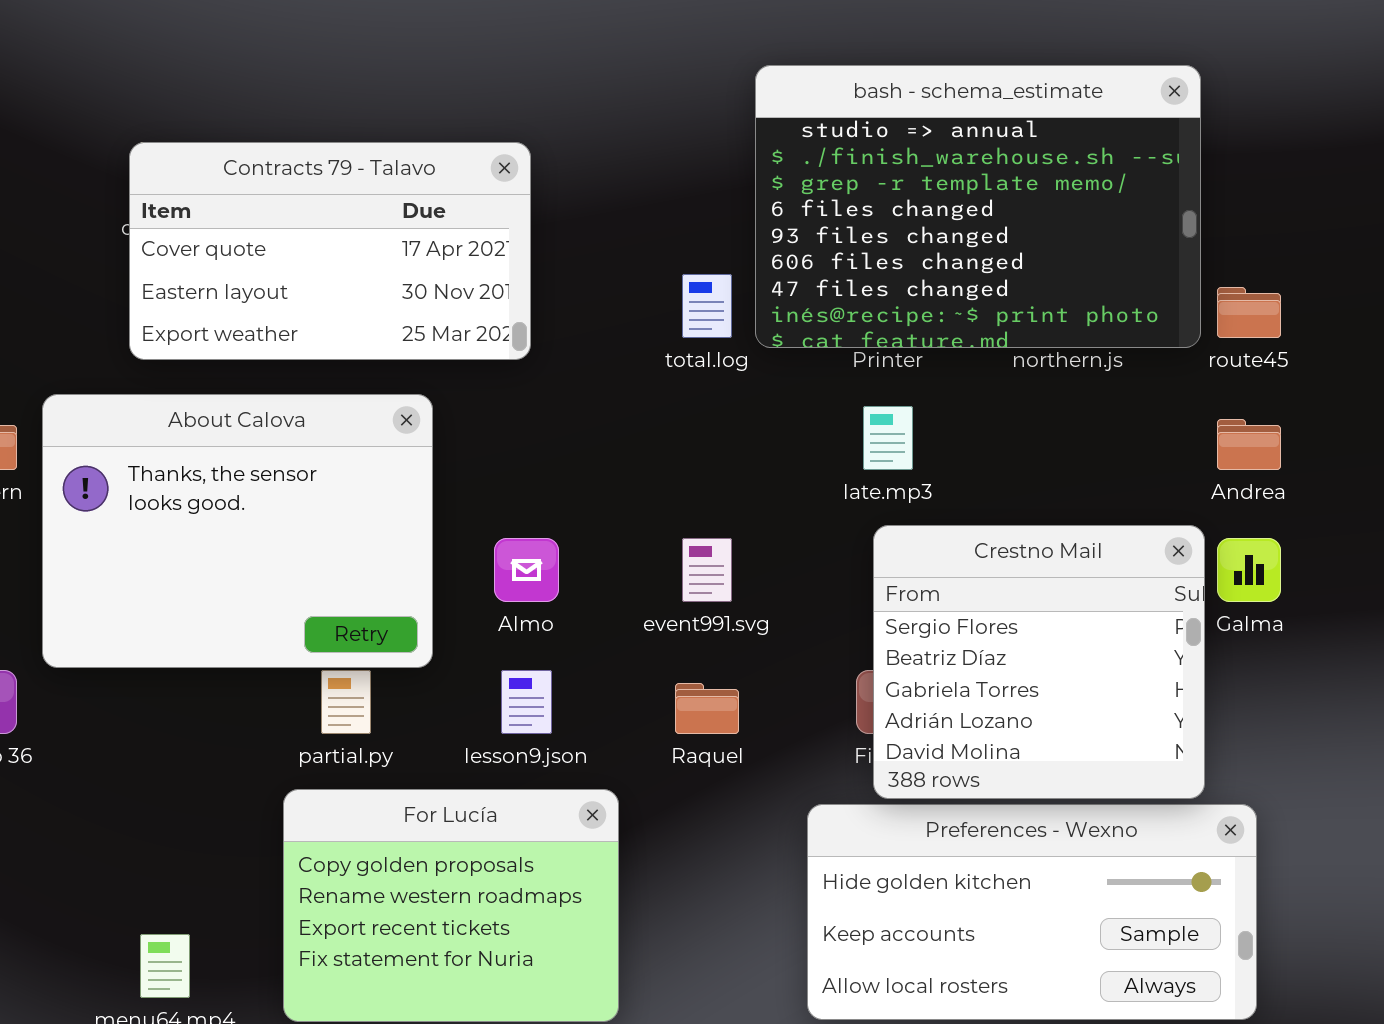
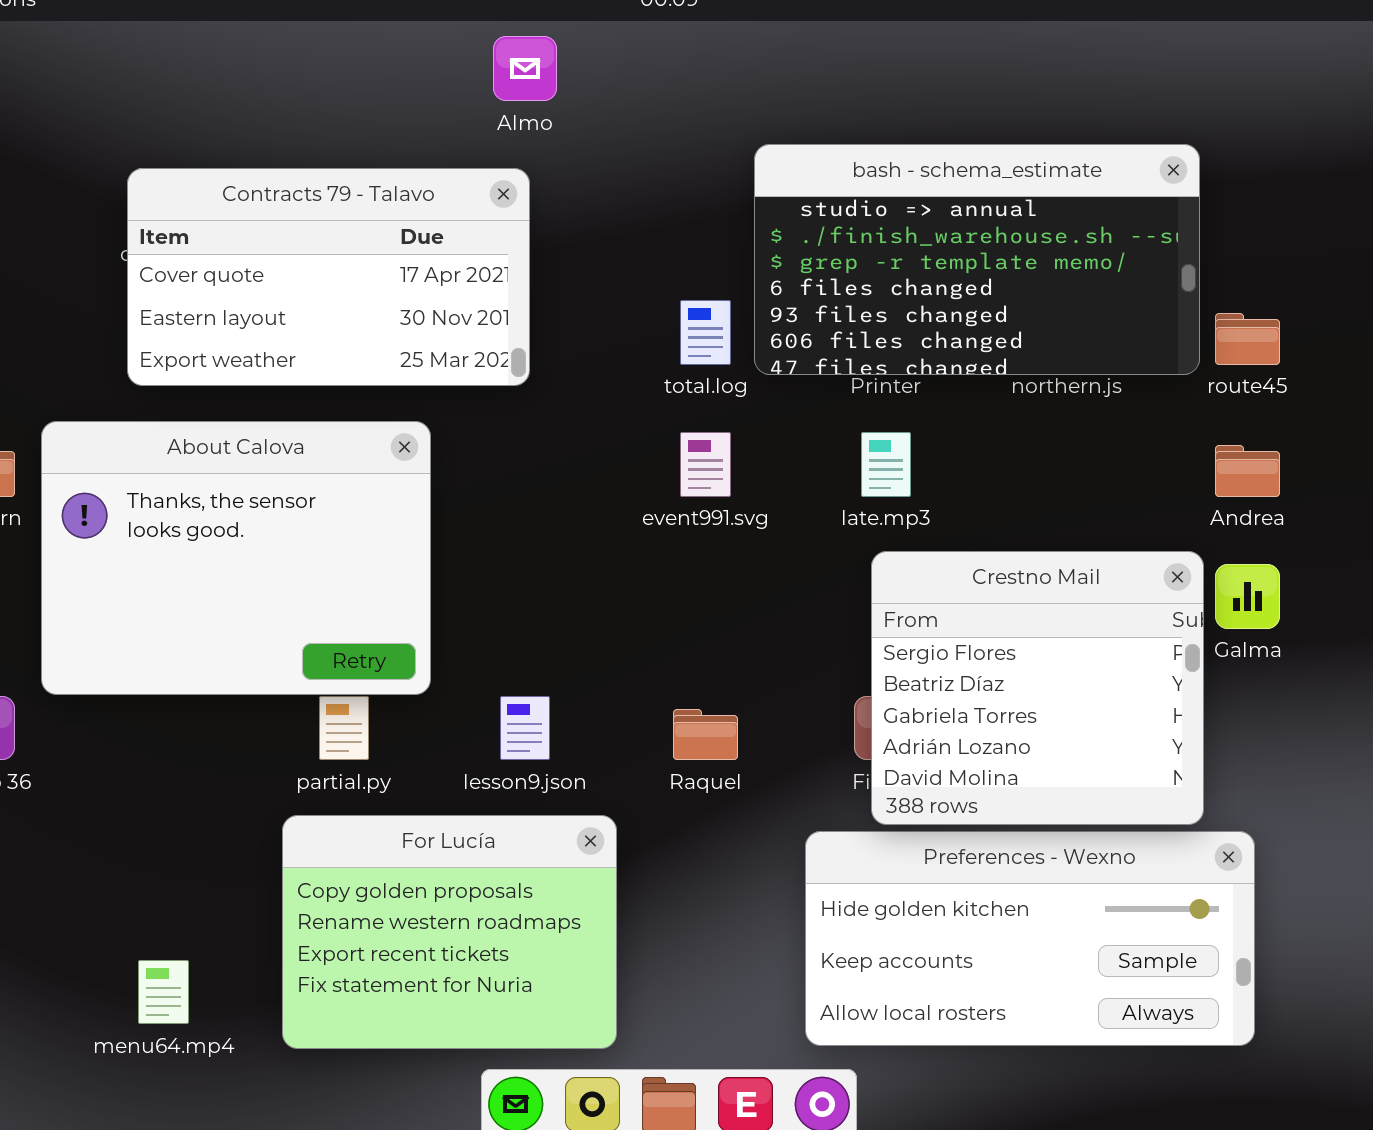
bash - schema_estimate: [755,65,1201,348] -> [754,144,1200,375], resized
Almo: [494,538,559,602] -> [493,36,557,101], moved
event991.svg: [682,538,732,602] -> [680,432,731,497], moved

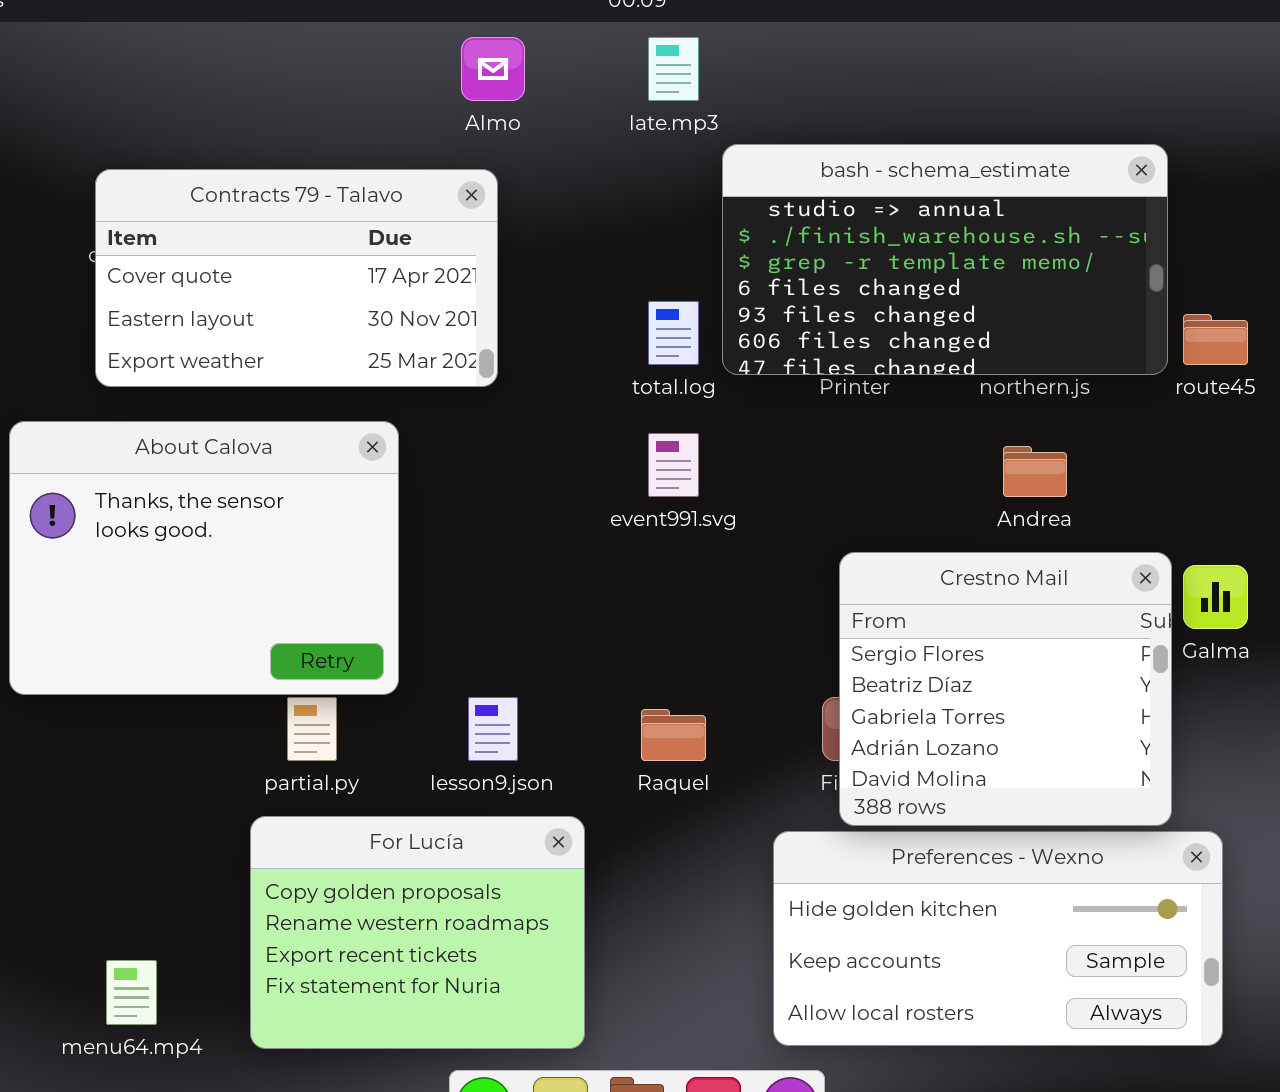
late.mp3: [861,432,911,497] -> [648,37,699,101], moved
Andrea: [1215,445,1280,497] -> [1003,446,1067,497], moved

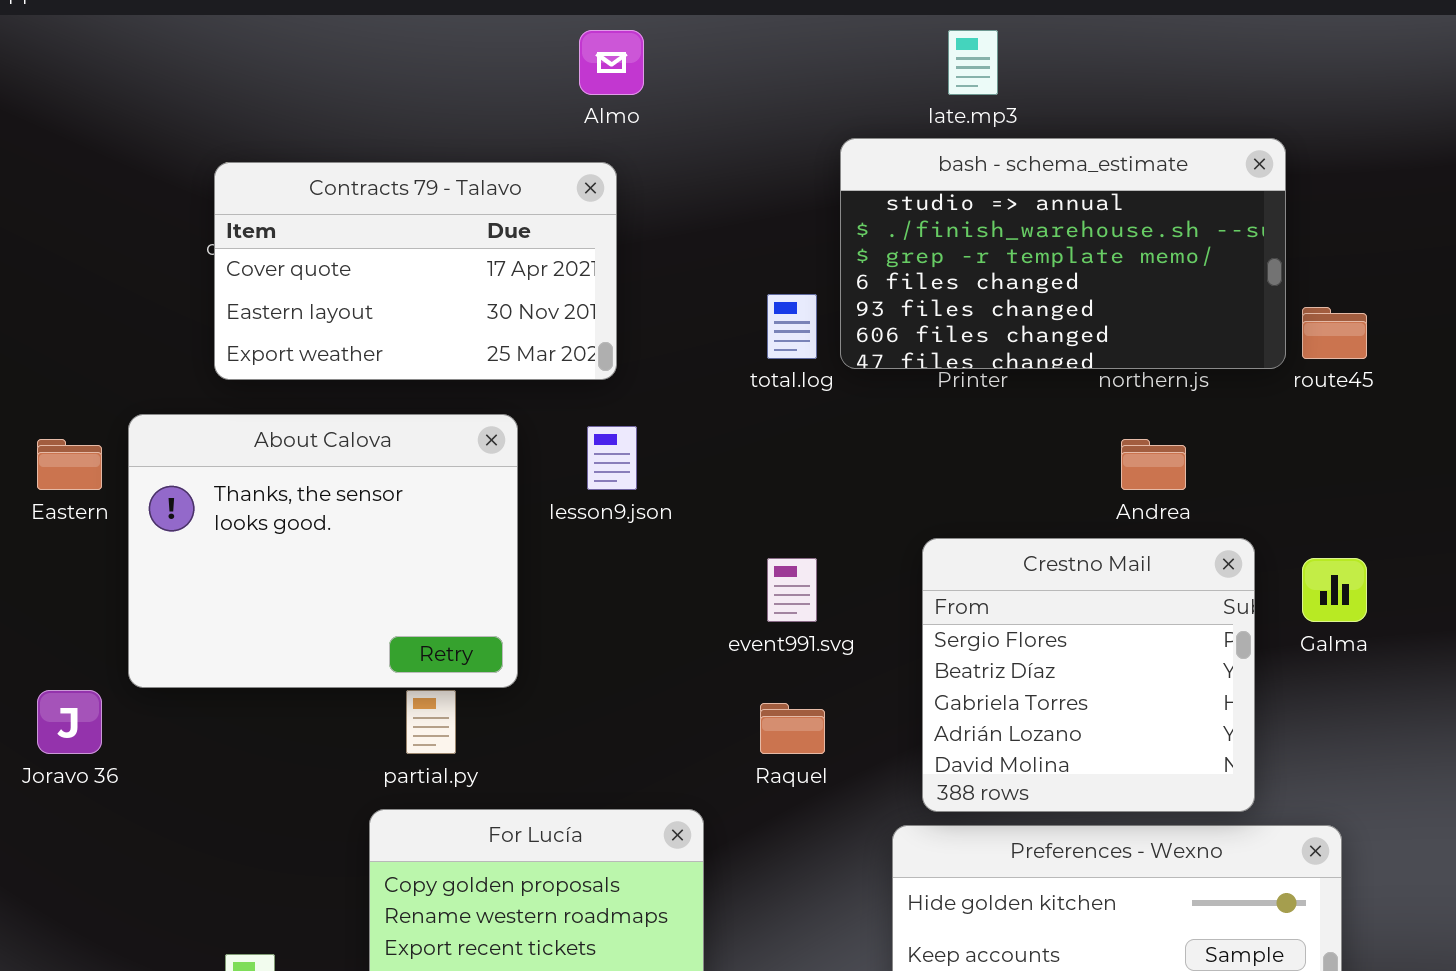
late.mp3: [648,37,699,101] -> [948,30,998,95], moved
event991.svg: [648,433,699,497] -> [767,558,817,622], moved
Crestno Mail: [839,552,1172,826] -> [922,538,1255,812], moved
lesson9.json: [468,697,518,761] -> [587,426,637,490], moved

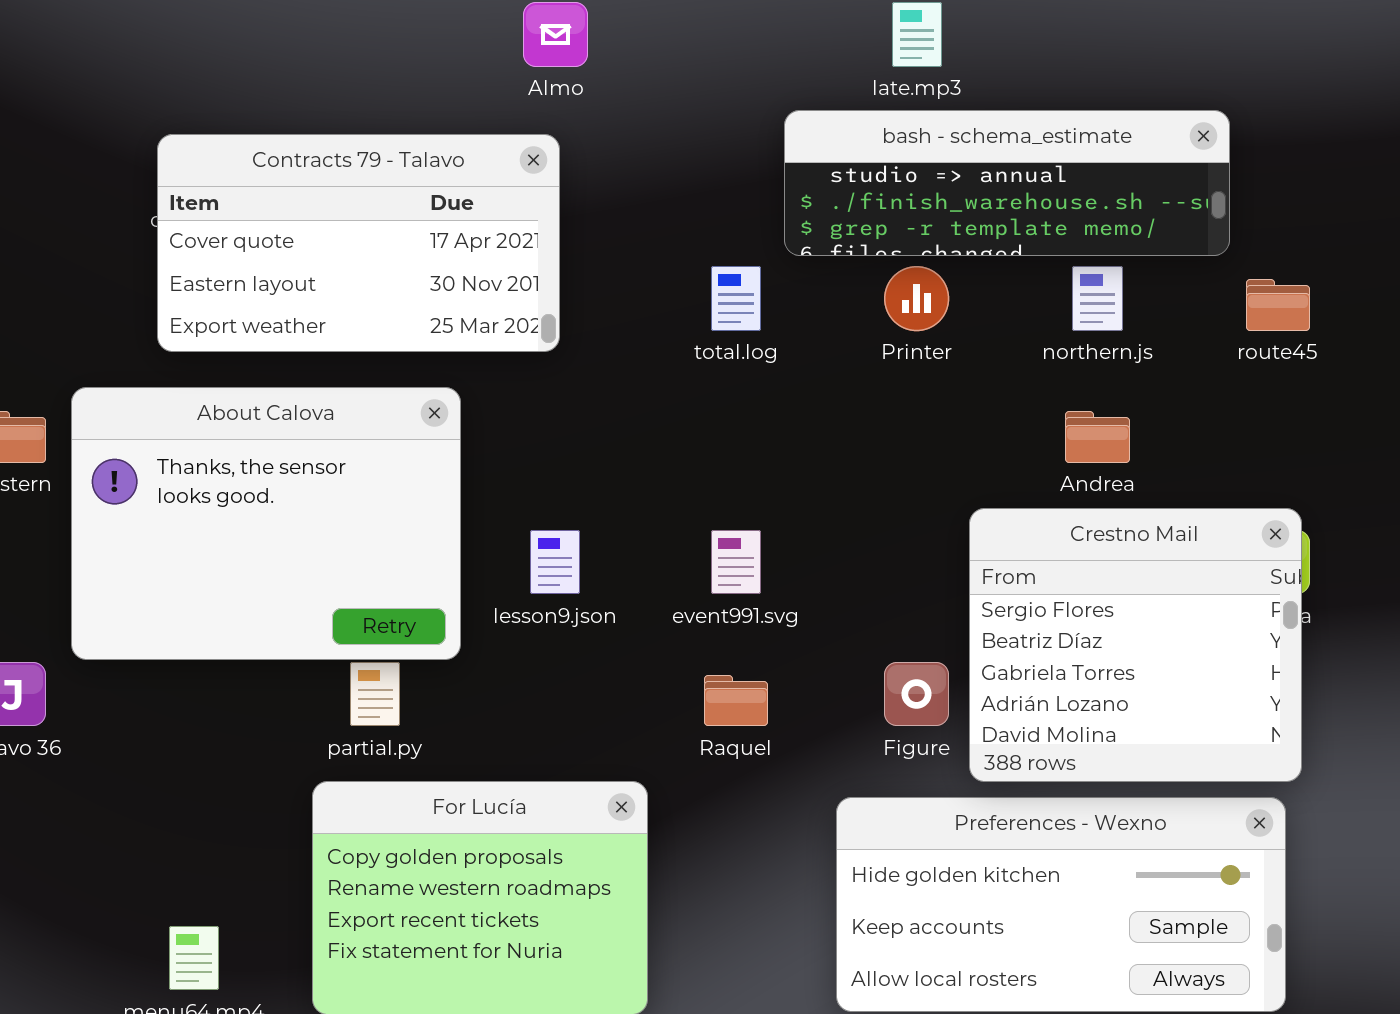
bash - schema_estimate: [840,138,1286,369] -> [784,110,1230,256], resized
lesson9.json: [587,426,637,490] -> [530,530,580,594], moved
Crestno Mail: [922,538,1255,812] -> [969,508,1302,782], moved

